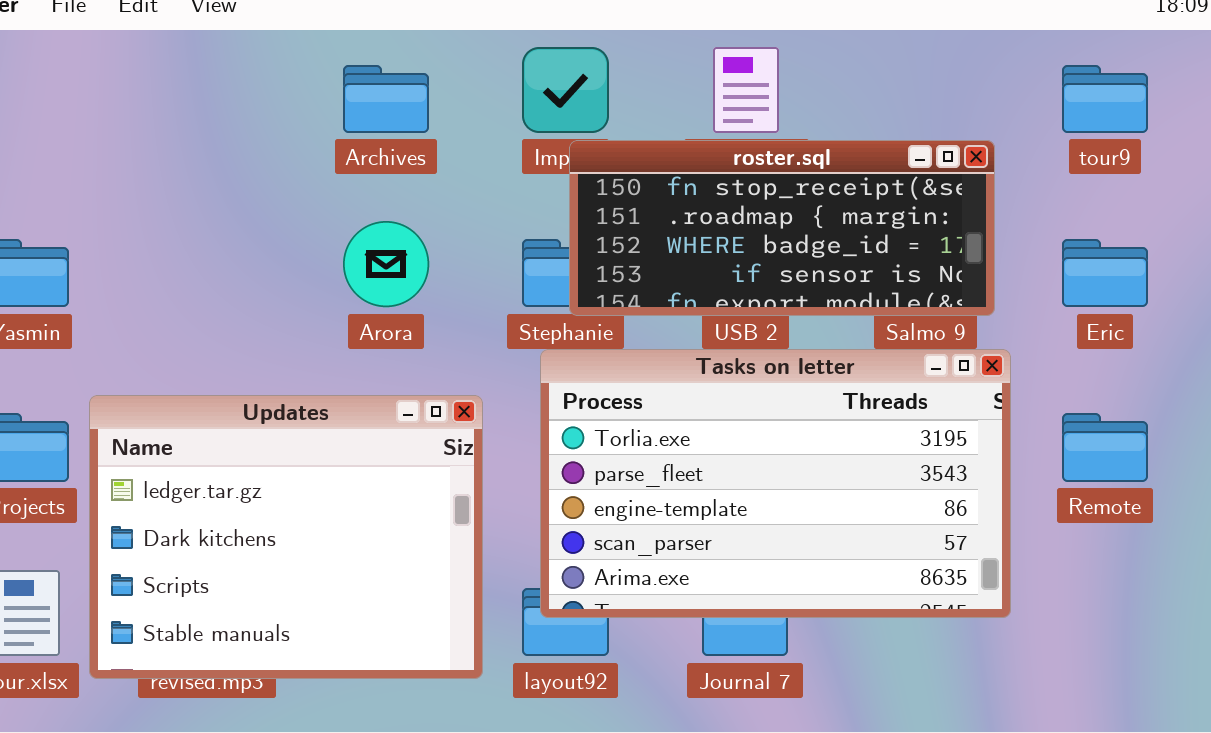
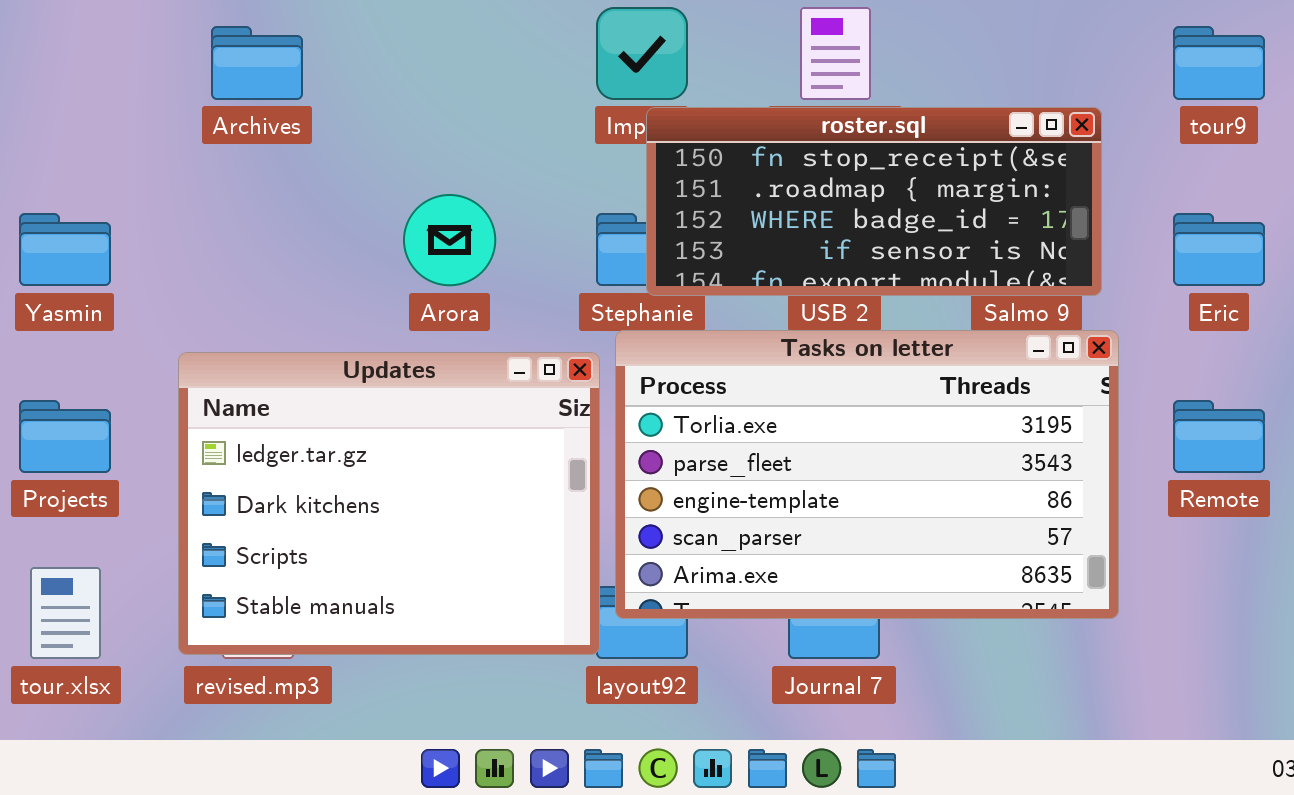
Archives: [343,65,429,133] -> [211,26,303,100], moved
Updates: [89,395,483,679] -> [178,352,600,655], moved

